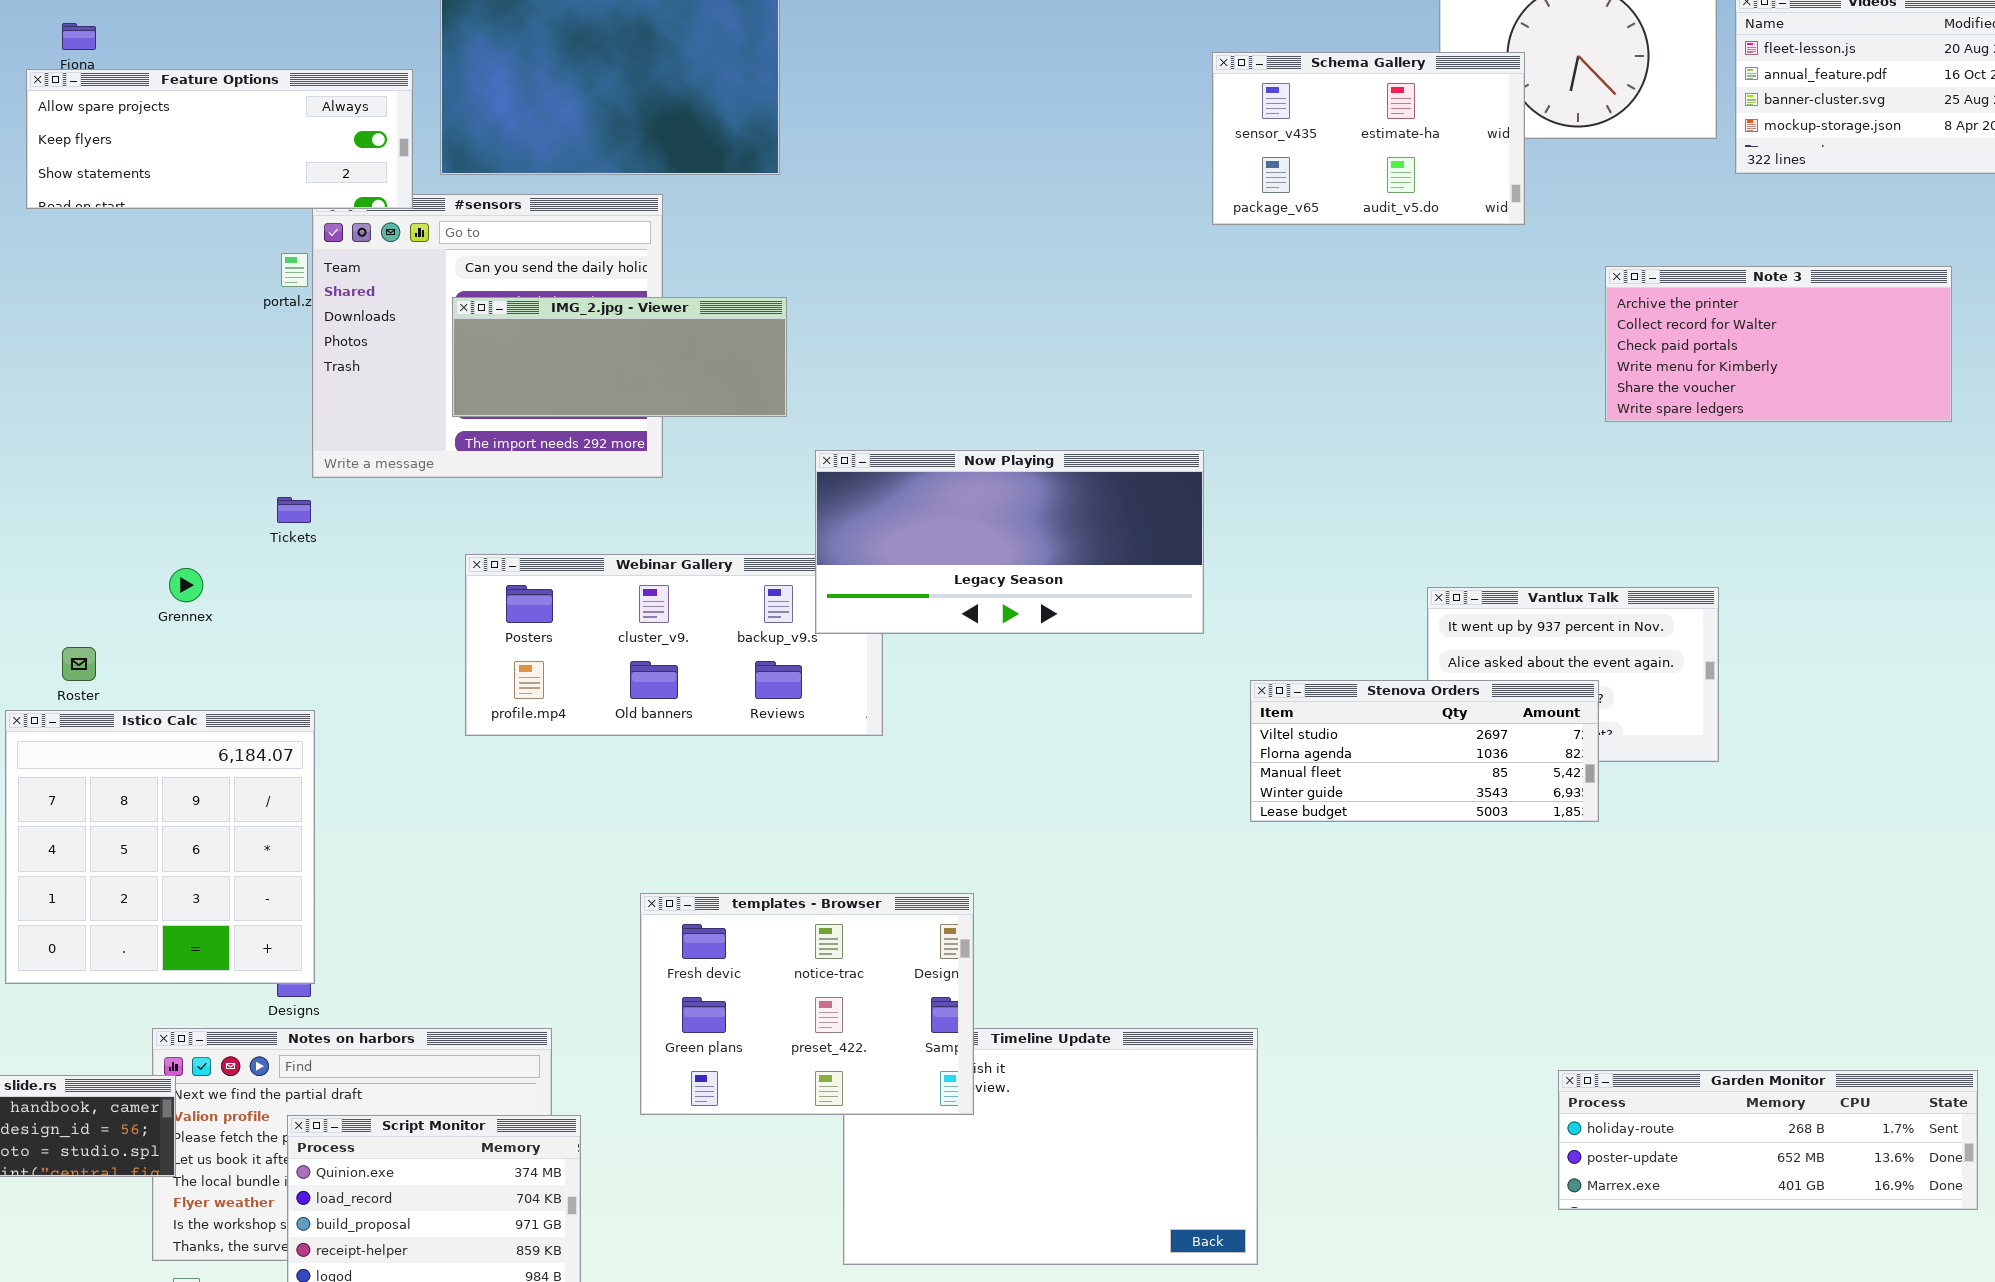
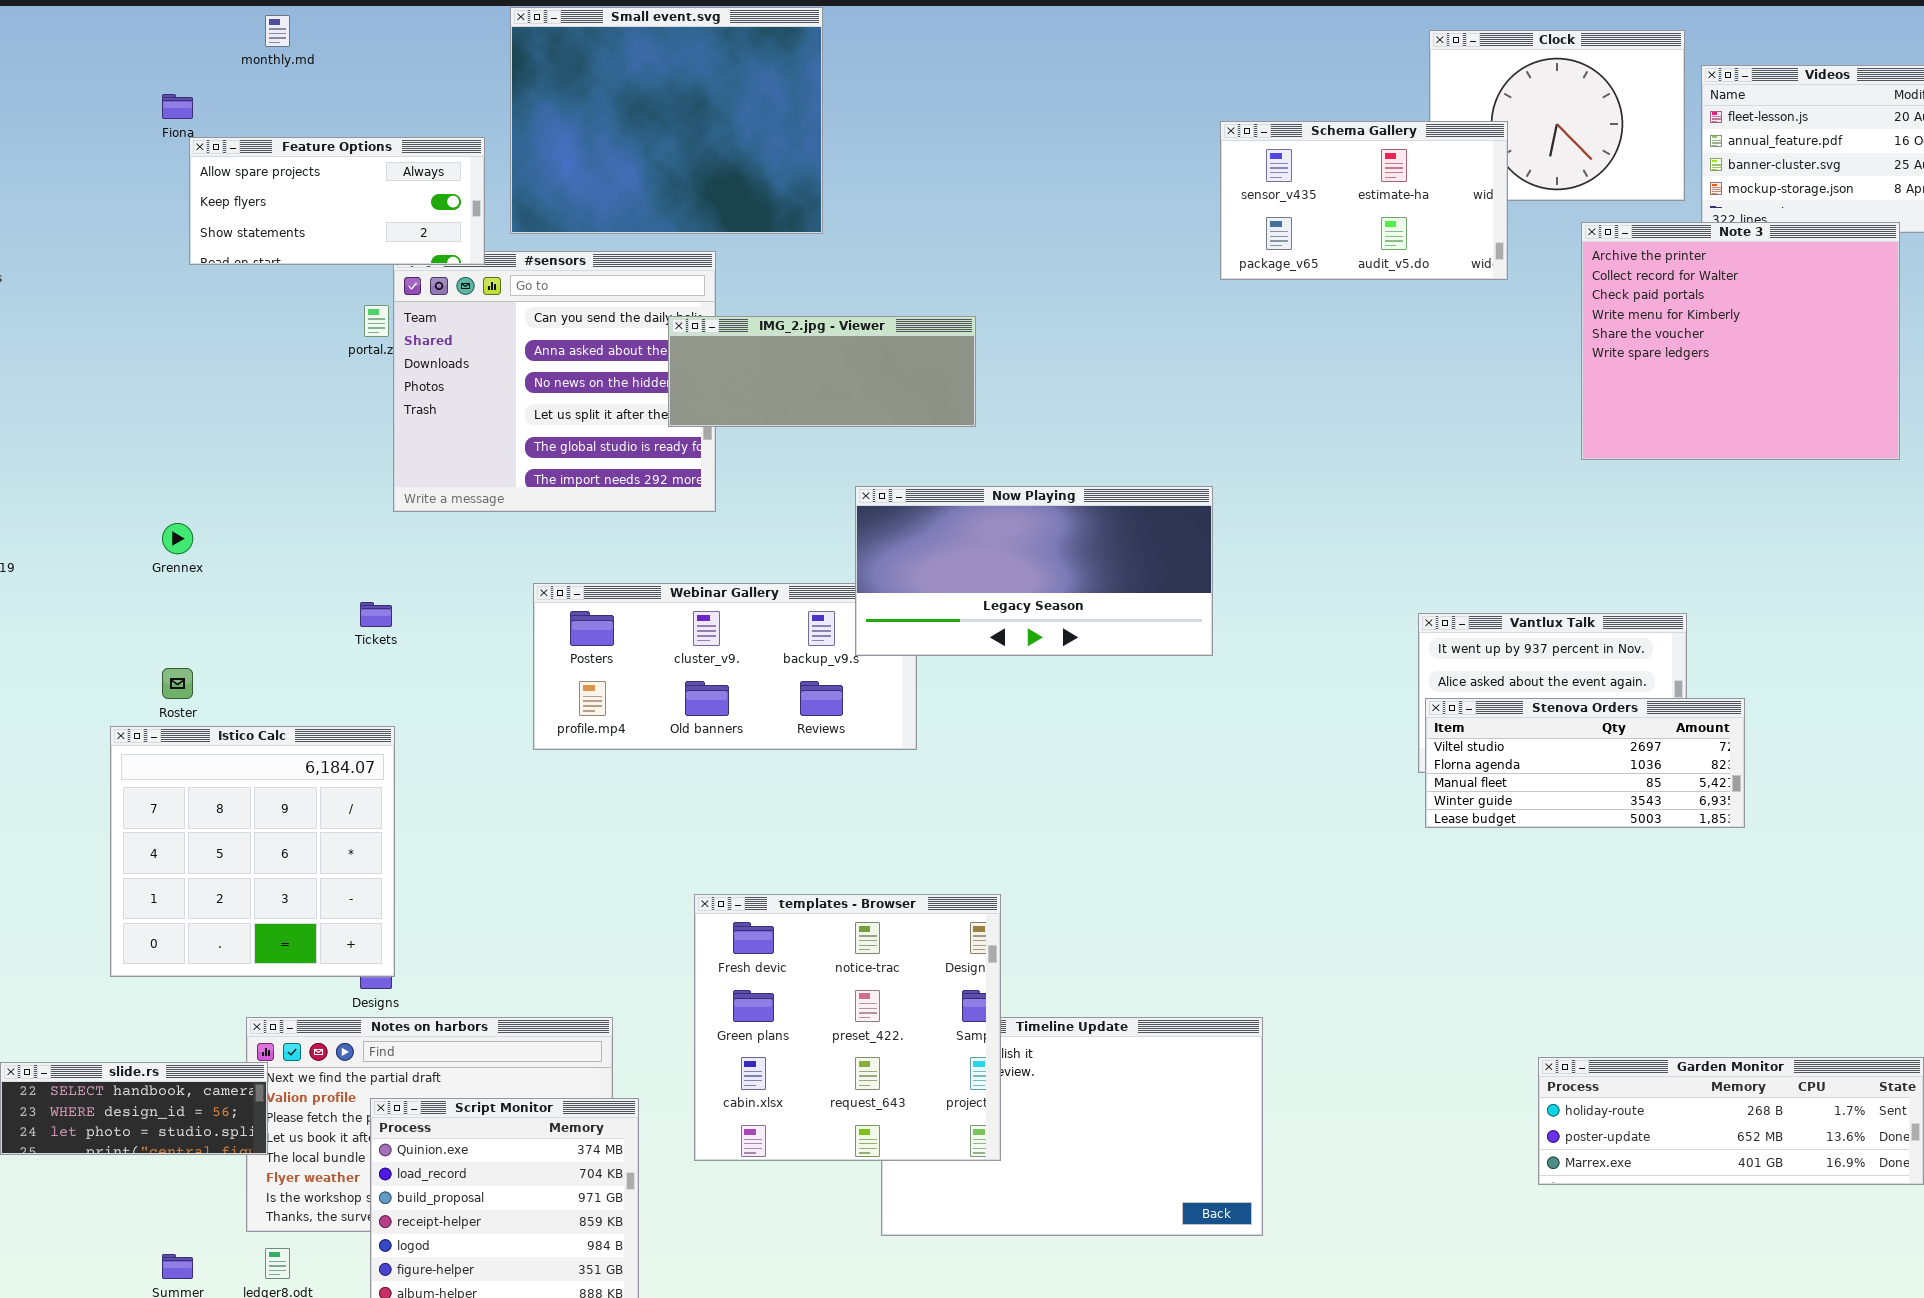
Feature Options: [26,69,413,209] -> [189,137,485,265], resized
Note 3: [1605,266,1952,422] -> [1581,222,1900,460], resized
IMG_2.jpg - Viewer: [452,297,787,417] -> [668,316,976,427], moved
Tickets: [277,497,311,523] -> [360,602,392,627], moved
Grennex: [169,568,203,602] -> [162,523,193,554], moved
Stenova Orders: [1250,680,1599,822] -> [1425,698,1745,828], moved
templates - Browser: [640,893,974,1115] -> [694,894,1001,1161], resized

